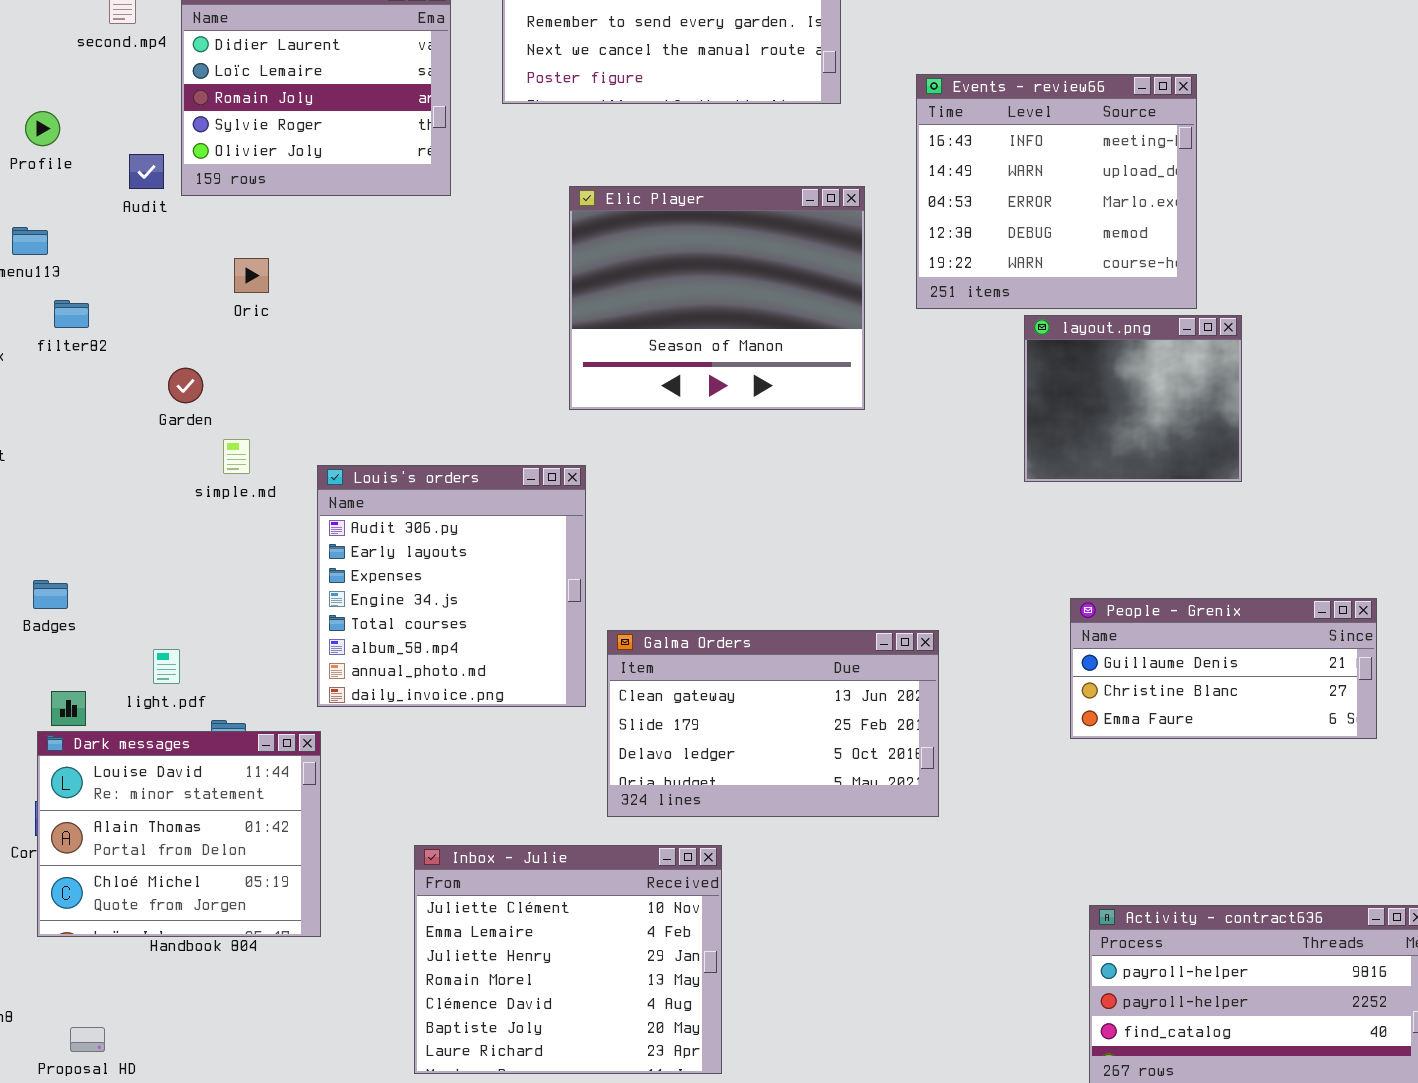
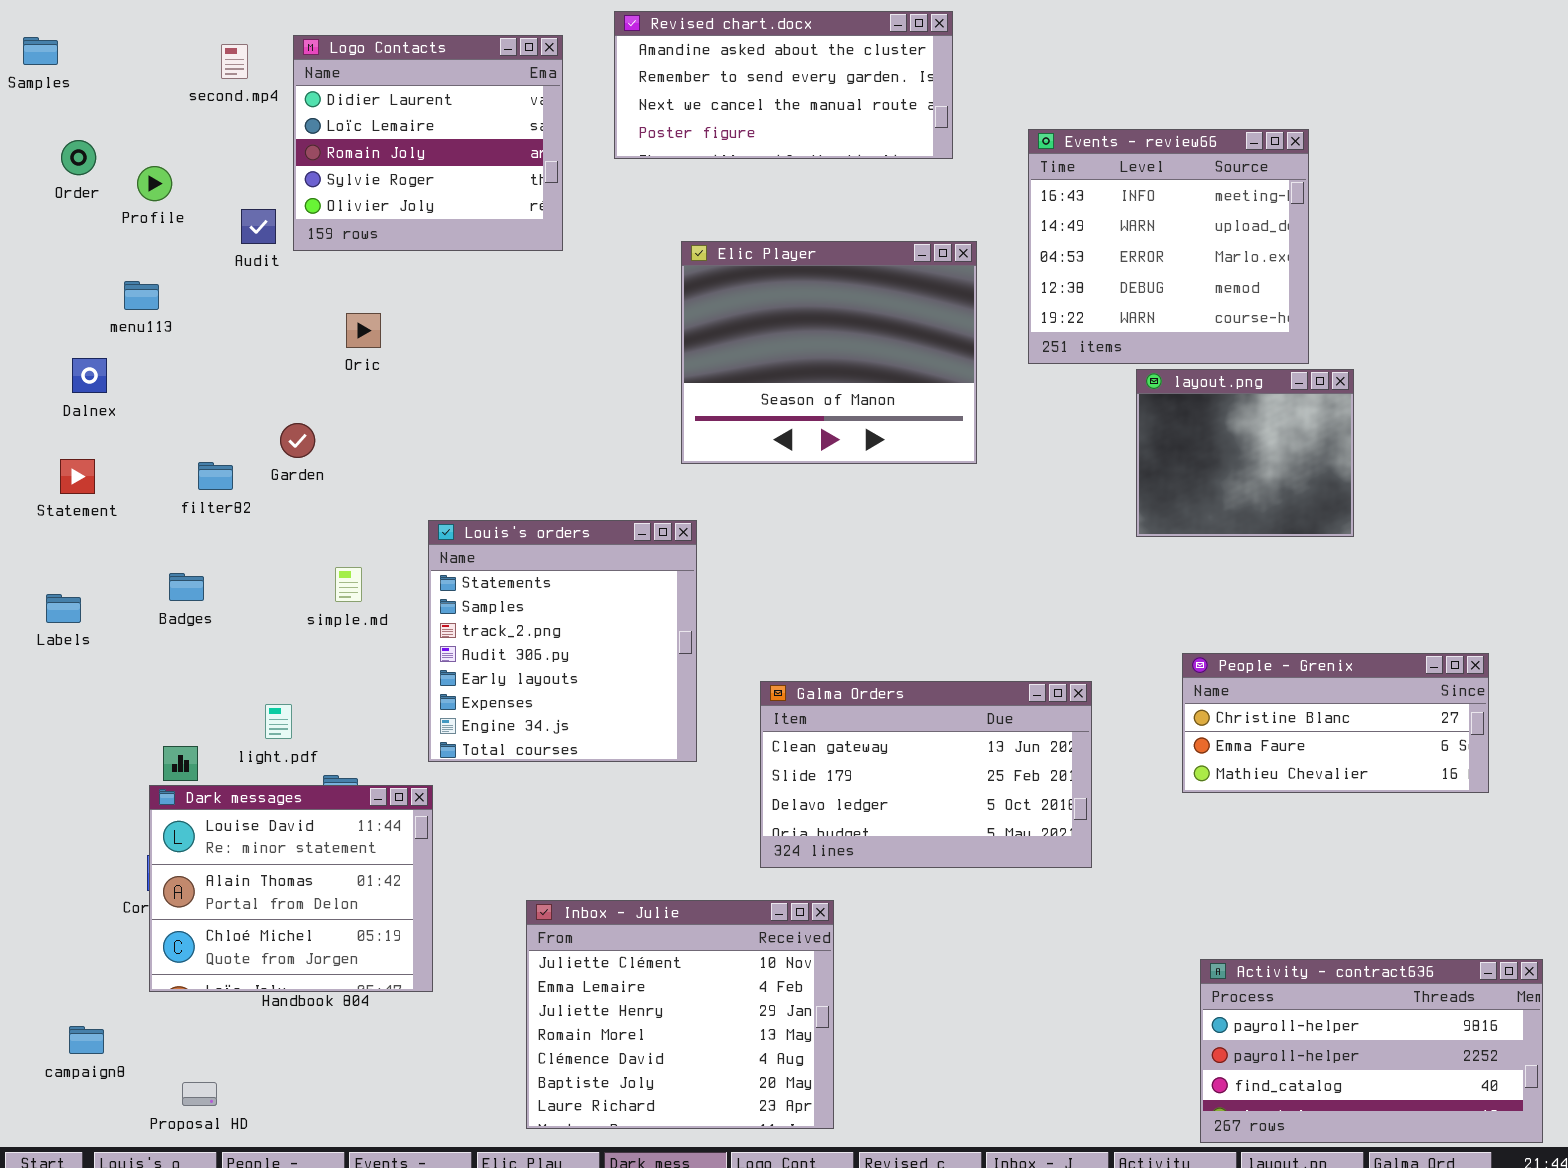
filter82: [54,300,89,328] -> [198,462,233,490], moved
simple.md: [223,439,250,474] -> [335,567,362,602], moved
Louis's orders: [317,465,586,707] -> [428,520,697,762], scrolled up 3 rows
Badges: [33,580,68,609] -> [169,573,204,601], moved
People - Grenix: [1070,598,1377,739] -> [1182,653,1489,793], scrolled down 1 row
Galma Orders: [607,630,939,817] -> [760,681,1092,868], moved

